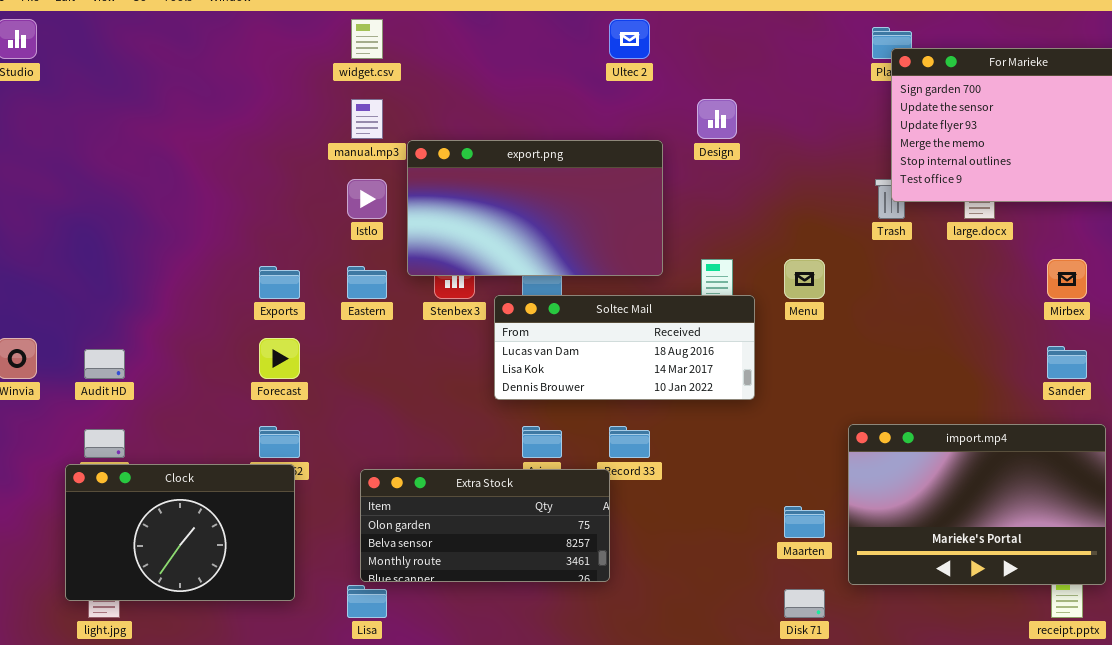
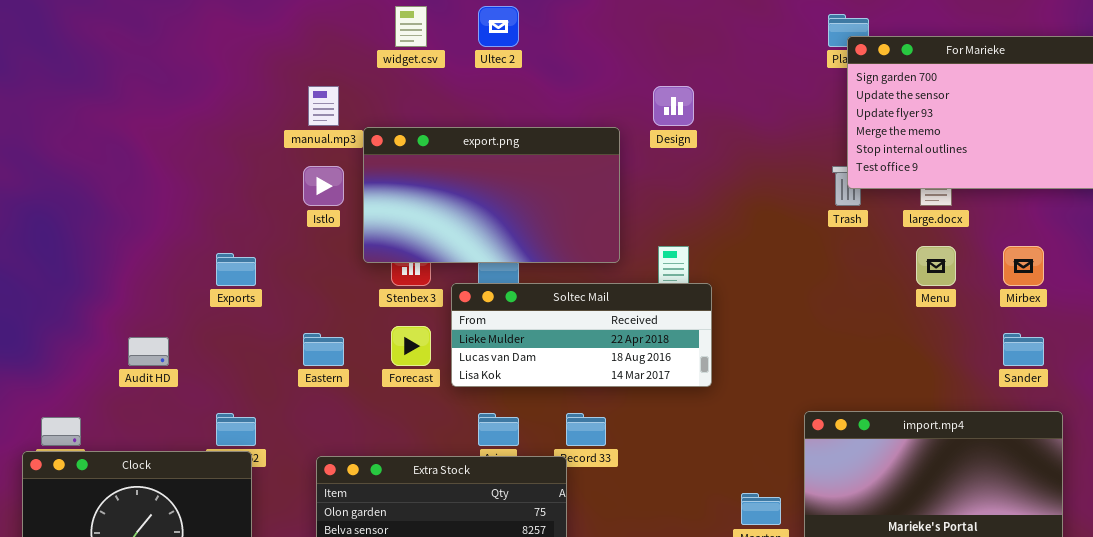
widget.csv: [351,19,383,59] -> [395,6,427,47], moved
Ultec 2: [609,19,650,59] -> [478,6,519,47], moved
Menu: [784,259,825,299] -> [916,246,956,286], moved
Eastern: [347,266,387,299] -> [303,333,344,366], moved
Soltec Mail: [494,295,755,400] -> [451,283,712,387], scrolled up 1 row
Forecast: [259,338,300,379] -> [391,326,431,366], moved
Audit HD: [84,349,125,379] -> [128,337,169,366], moved

